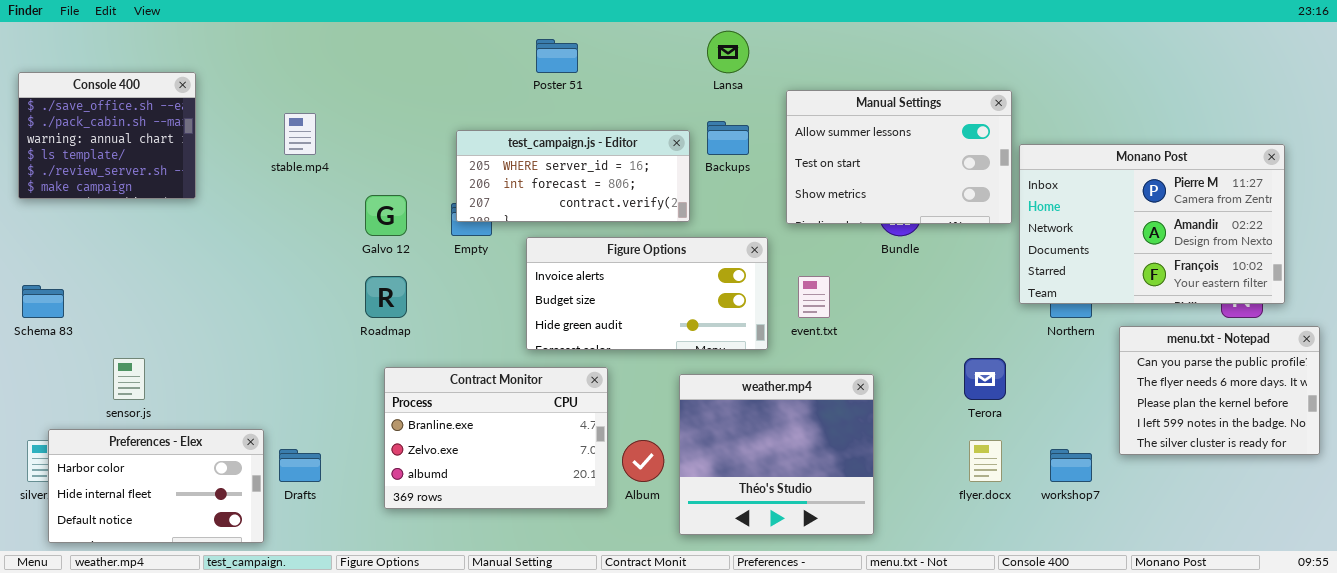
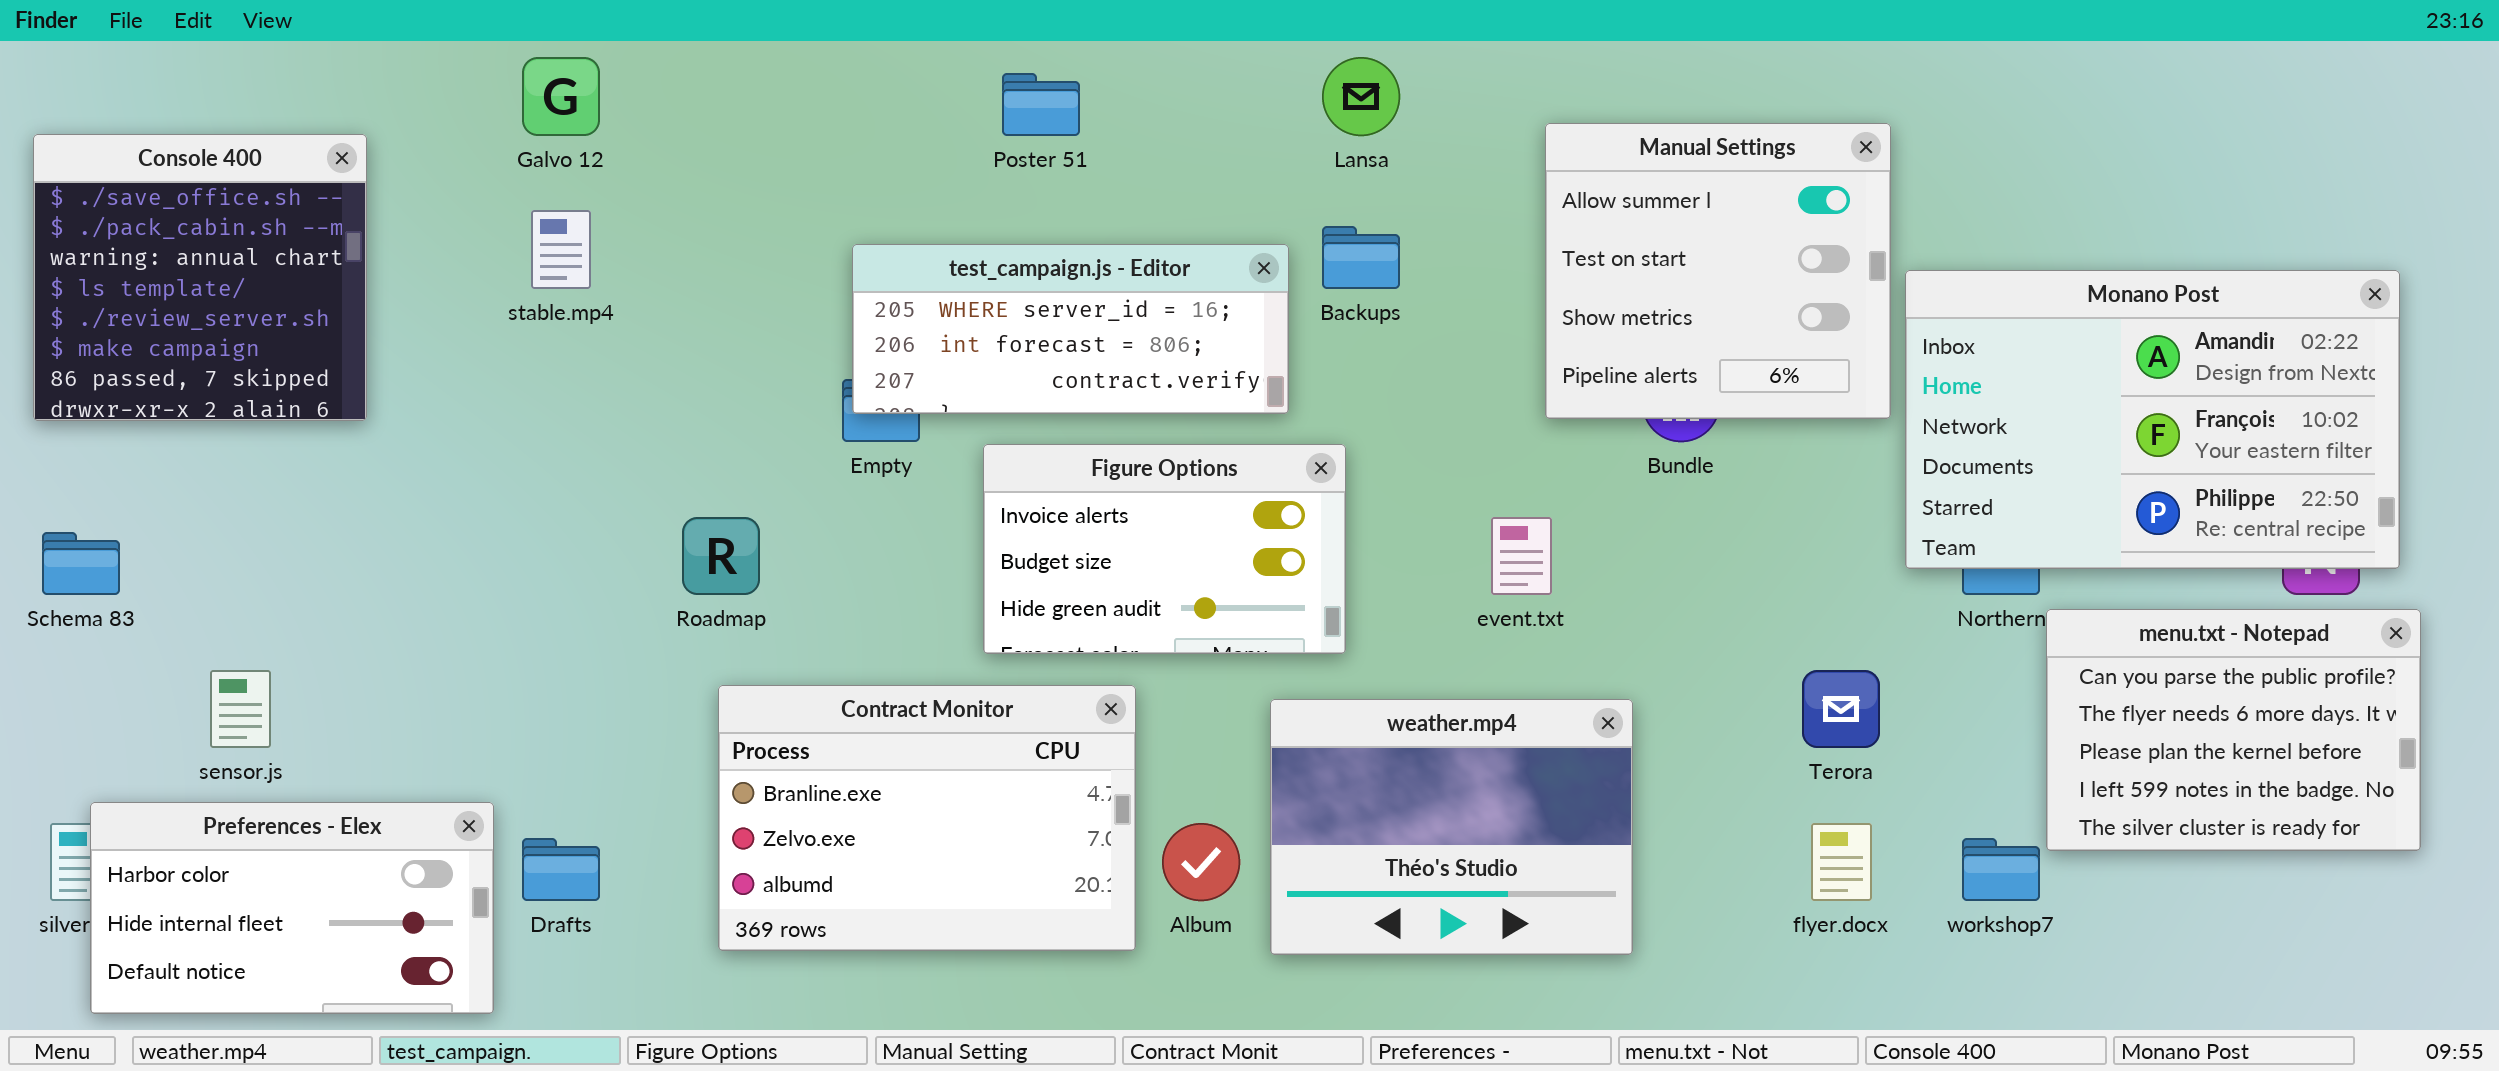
Console 400: [18,72,196,199] -> [33,134,367,421], resized
Manual Settings: [786,90,1012,224] -> [1545,123,1891,419], resized
Monano Post: [1019,144,1285,304] -> [1905,270,2400,569], scrolled down 1 row
Galvo 12: [365,195,407,236] -> [522,57,600,136], moved
Figure Options: [526,237,768,350] -> [983,444,1346,654], resized
menu.txt - Notepad: [1119,326,1320,455] -> [2046,609,2421,851], moved
weather.mp4: [679,374,874,535] -> [1270,699,1633,955], resized

